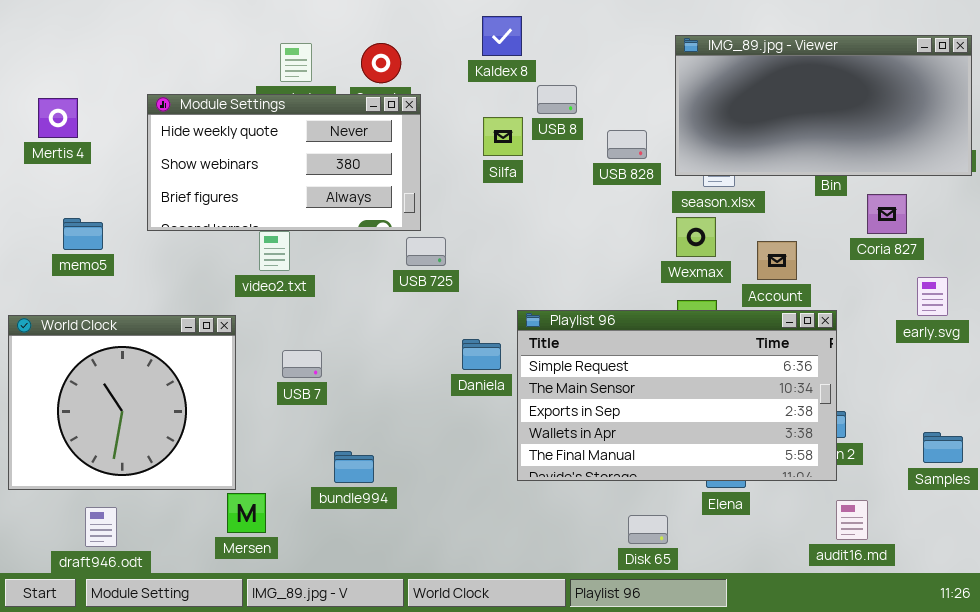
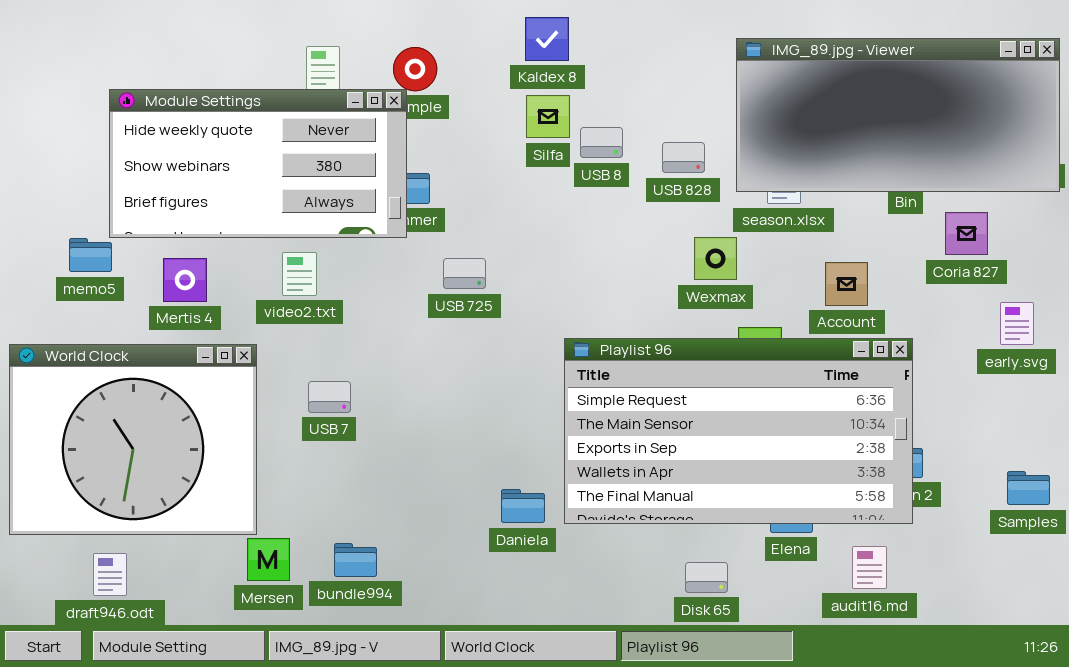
USB 8: [537,85,577,114] -> [580,127,623,158], moved
Module Settings: [147,94,421,231] -> [109,89,407,238], moved
Mertis 4: [38,98,78,138] -> [163,258,207,302], moved
Silfa: [483,117,523,156] -> [526,95,570,138], moved
Wexmax: [676,217,716,257] -> [694,237,737,280], moved
Daniela: [462,339,501,370] -> [501,489,545,523], moved
bundle994: [334,451,374,483] -> [334,543,377,577], moved
audit16.md: [836,500,868,540] -> [852,546,887,589], moved

